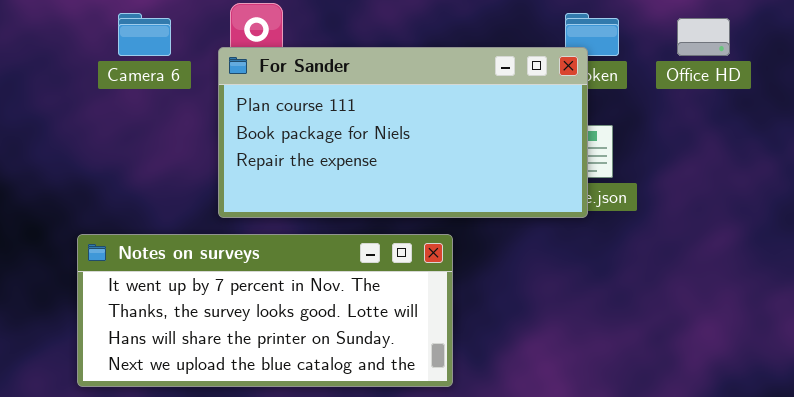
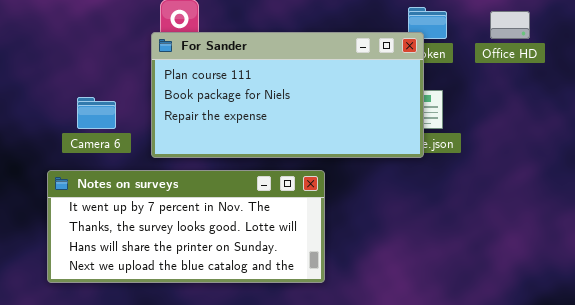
Camera 6: [118,13,171,56] -> [77,97,116,129], moved

